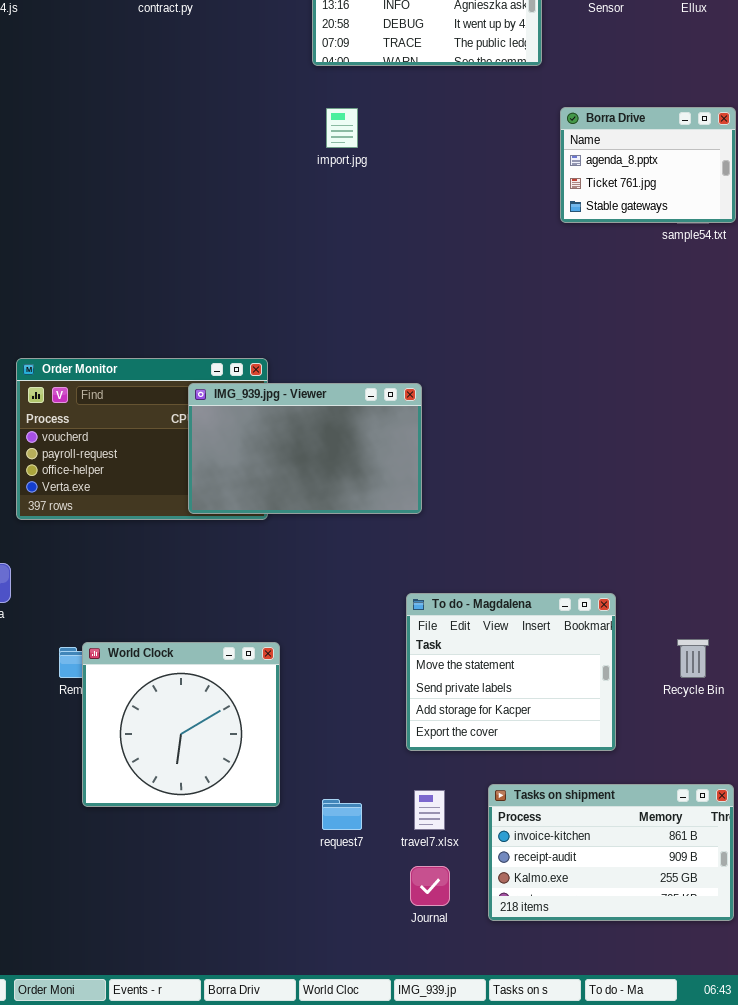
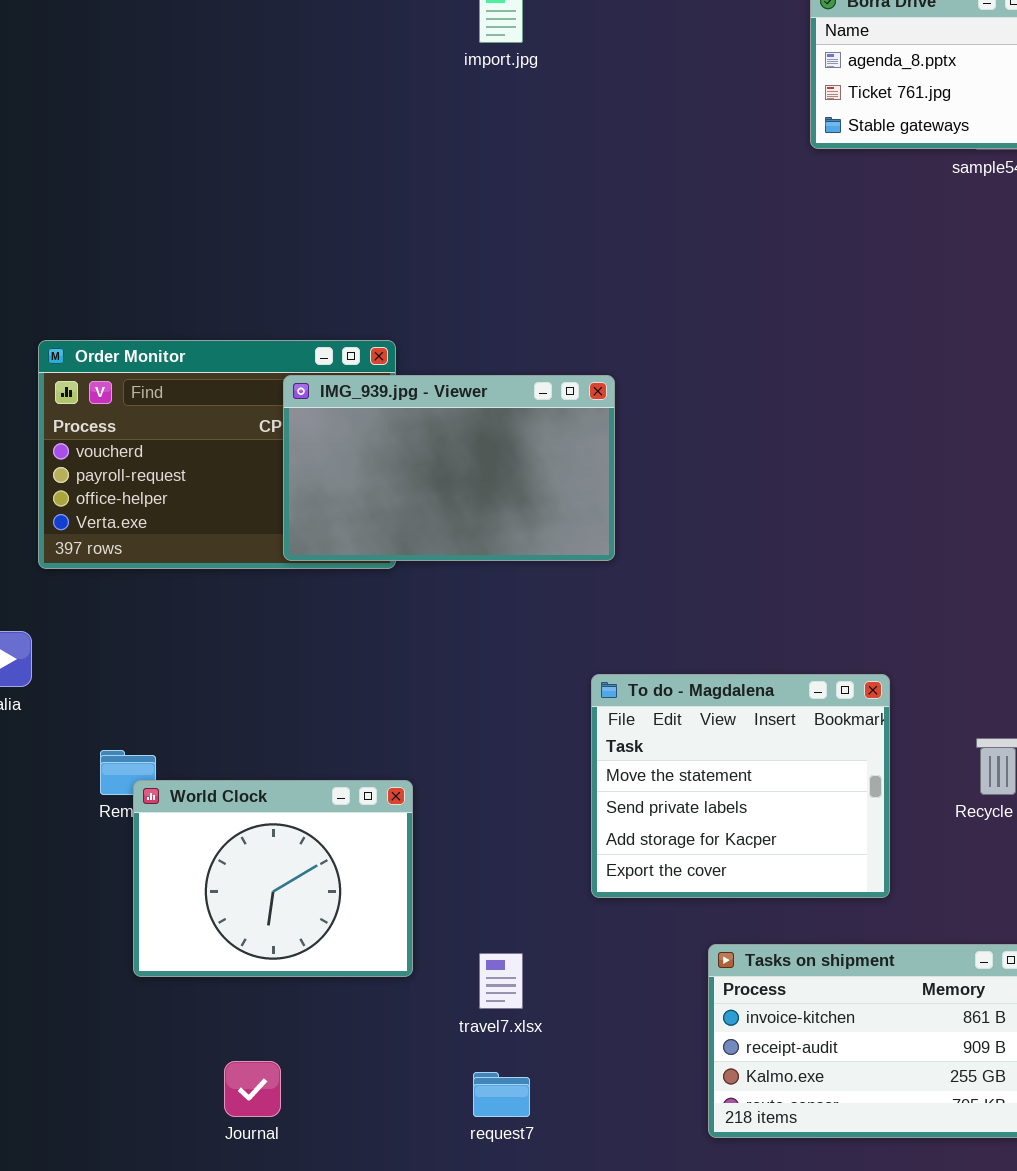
World Clock: [82,642,280,807] -> [133,780,413,977], resized
travel7.xlsx: [414,790,445,830] -> [479,953,523,1009], moved
request7: [322,799,362,830] -> [473,1072,530,1117], moved
Journal: [410,866,450,906] -> [224,1061,281,1117], moved

